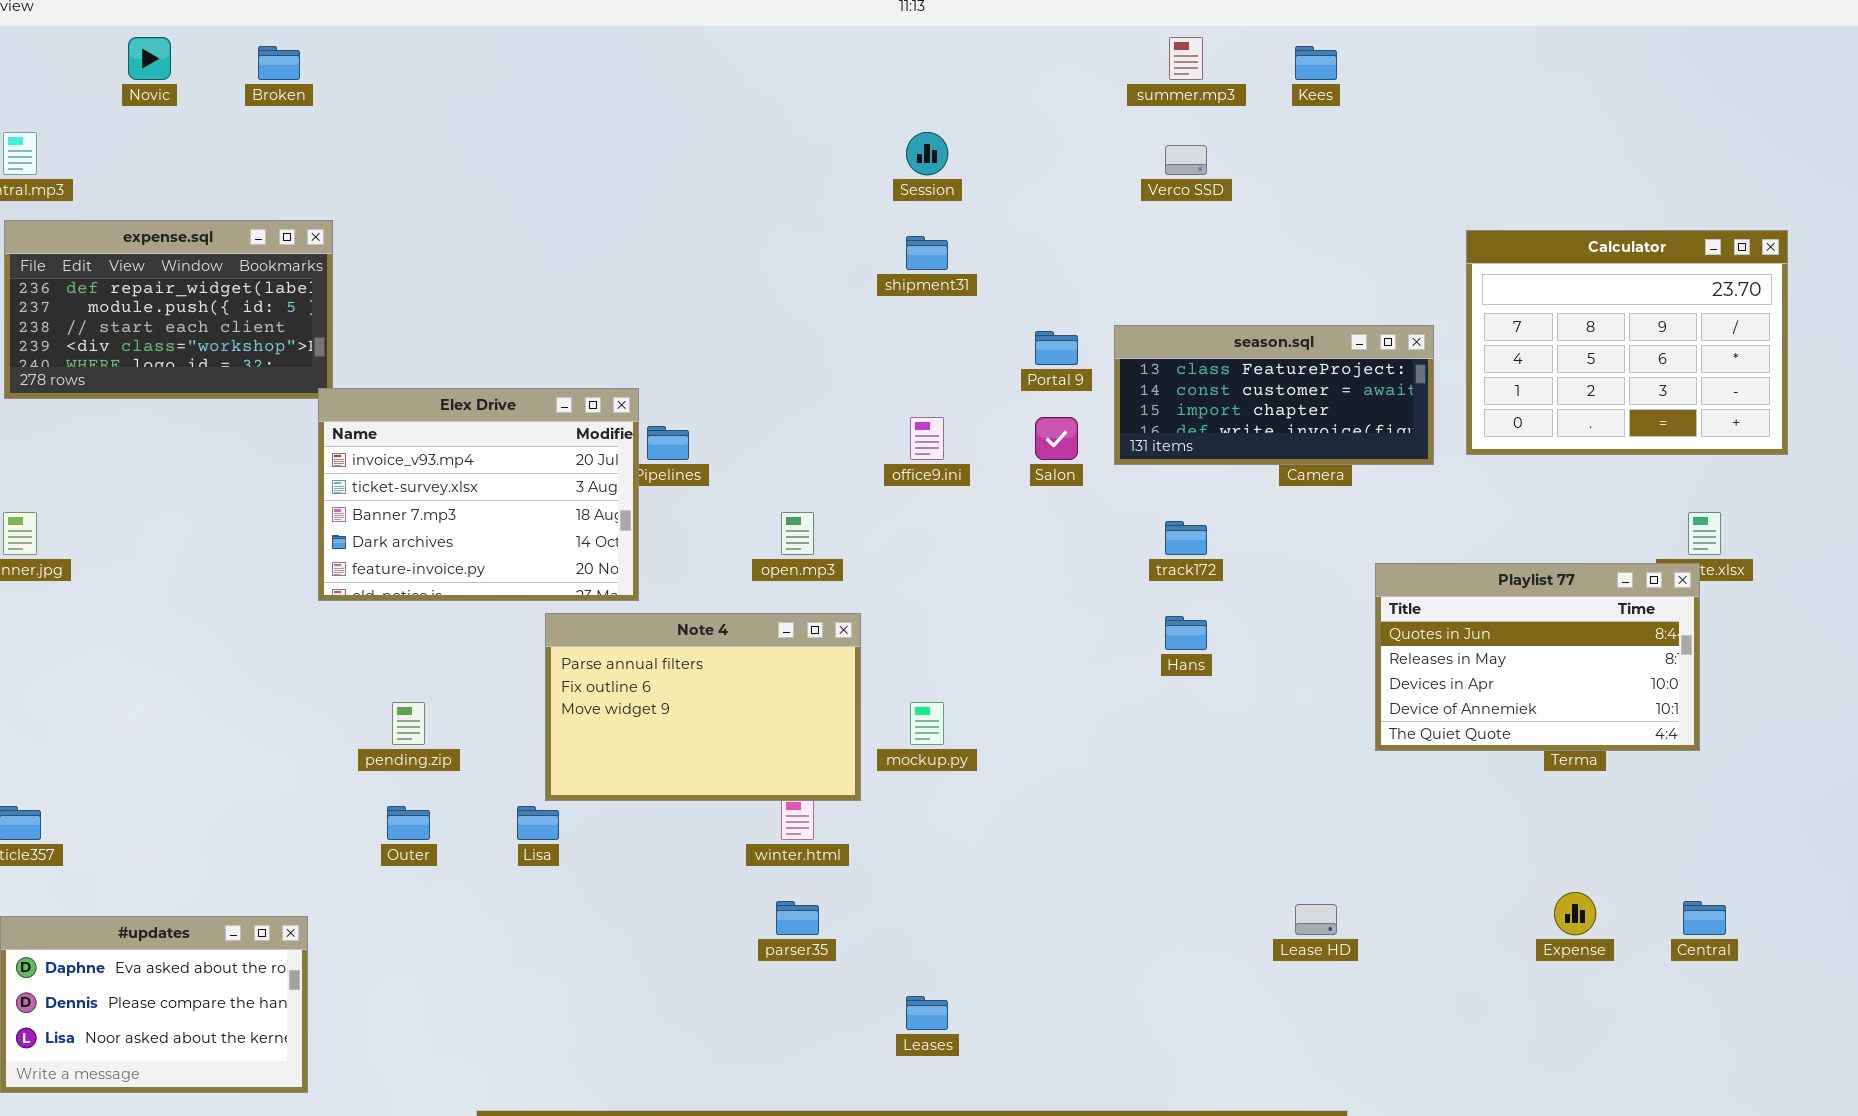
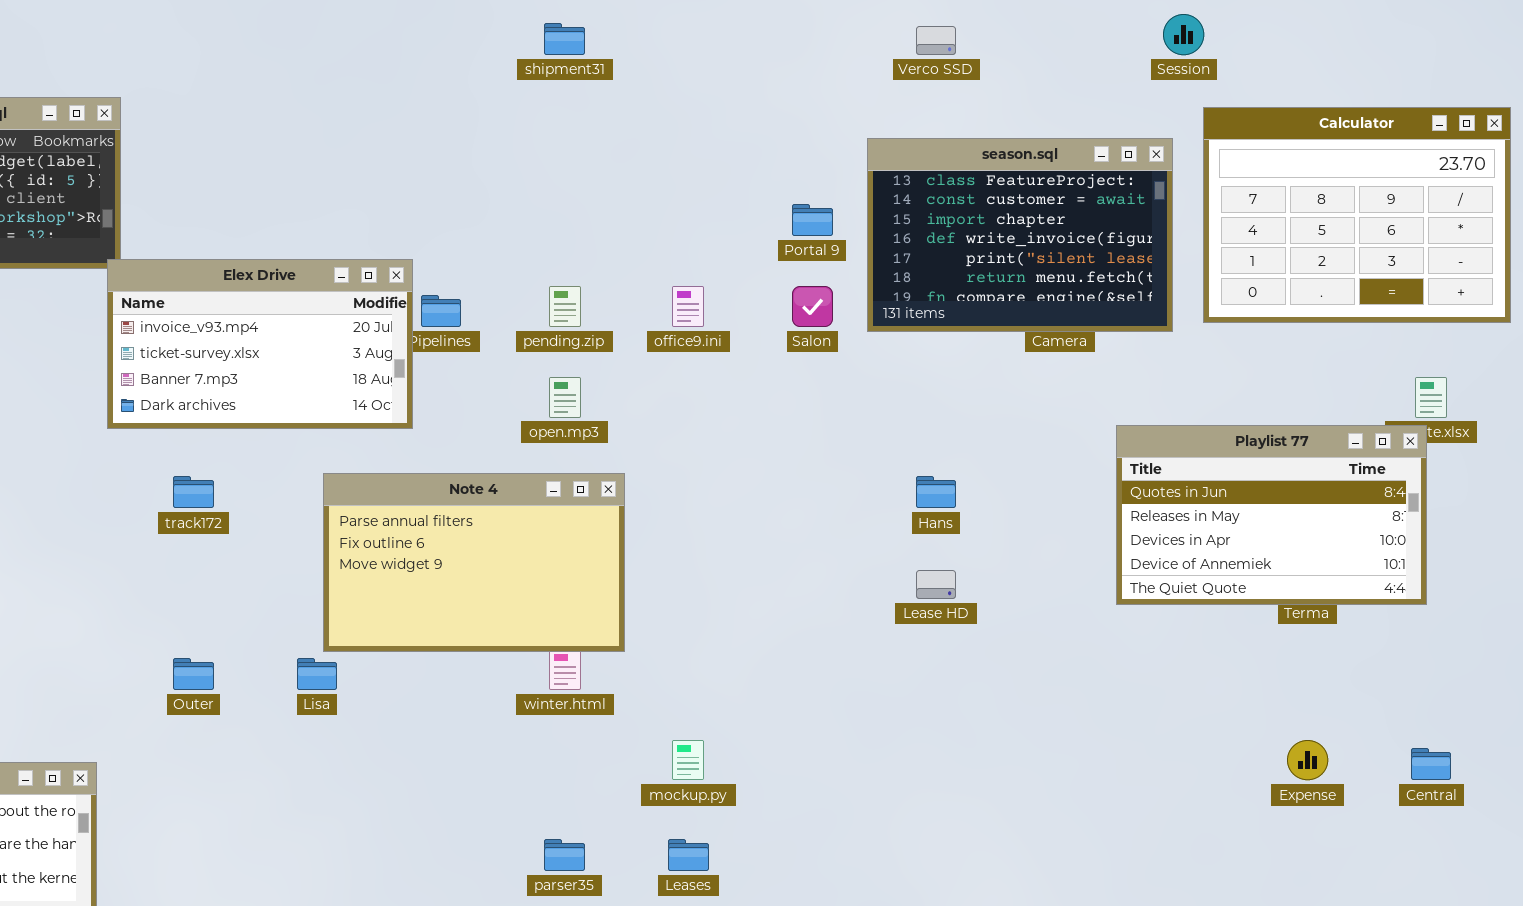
Session: [906,132,948,175] -> [1163,14,1204,55], moved
shipment31: [906,236,948,270] -> [544,23,585,55], moved
season.sql: [1114,325,1434,465] -> [867,138,1173,332], resized
Elex Drive: [318,388,639,601] -> [107,259,413,429], resized
track172: [1165,521,1207,555] -> [173,476,214,508], moved
pending.zip: [392,702,425,745] -> [549,286,581,327], moved
mockup.py: [910,702,944,745] -> [672,740,704,780], moved
parser35: [776,901,819,935] -> [544,839,585,871], moved
Lease HD: [1295,904,1337,935] -> [916,570,956,599], moved

